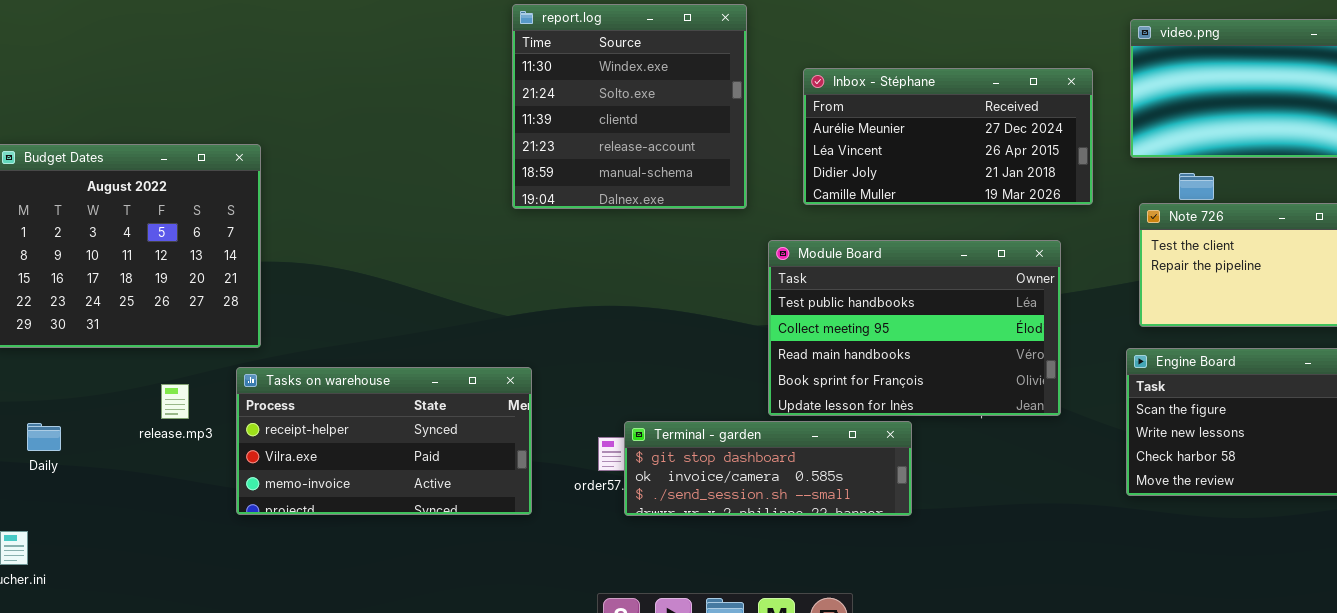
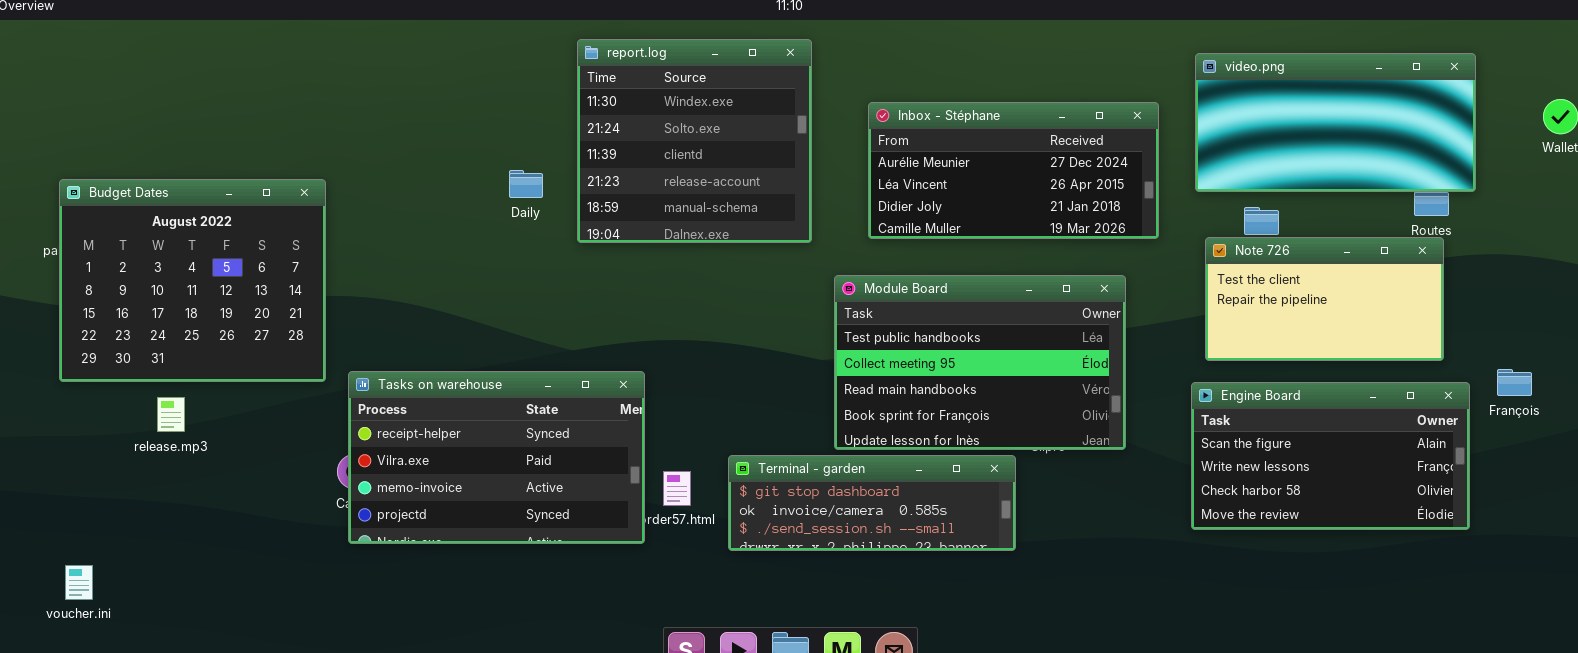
Tasks on warehouse: [236,367,532,515] -> [348,371,645,544], moved, resized
release.mp3: [161,384,189,419] -> [157,397,185,432], moved
Terminal - garden: [624,421,912,516] -> [728,455,1016,551], moved
Daily: [27,423,61,451] -> [509,170,543,198], moved

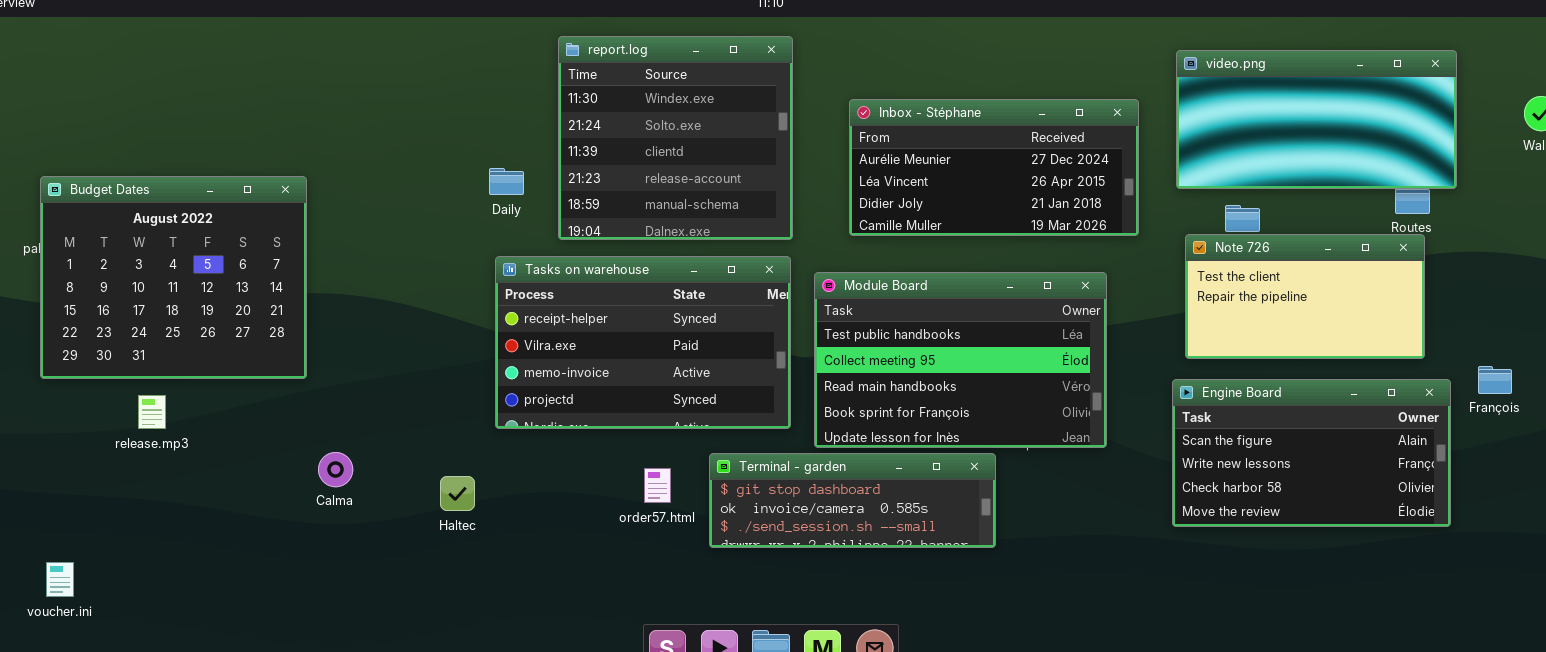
Tasks on warehouse: [348,371,645,544] -> [495,256,791,429], moved

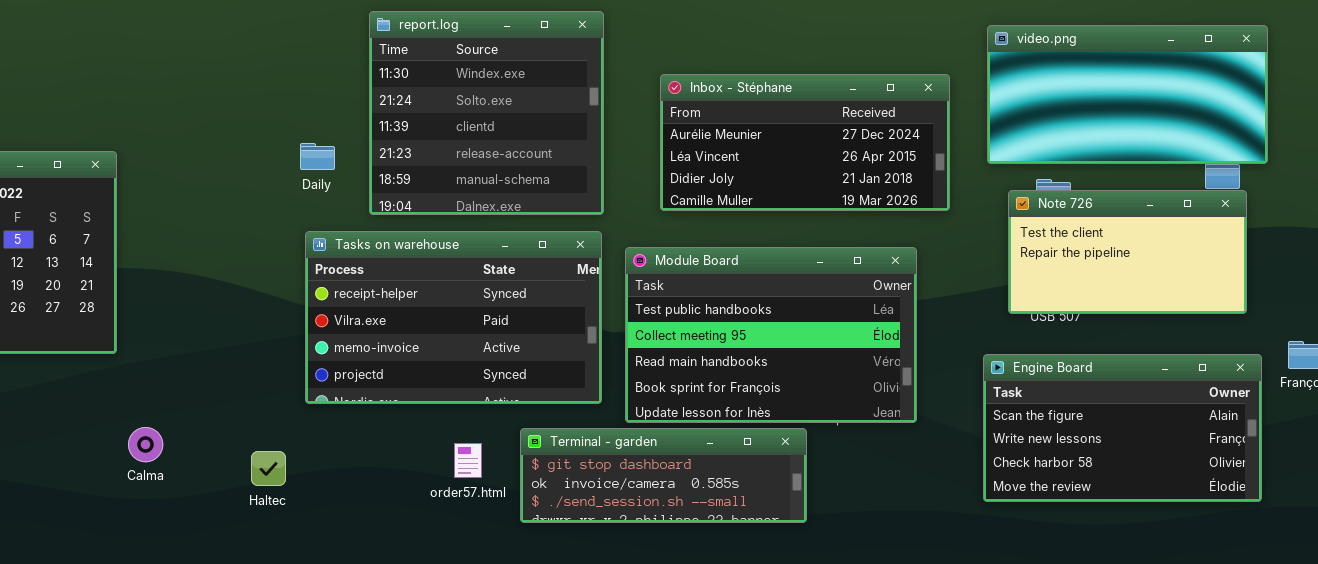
Note 726: [1185,234,1425,359] -> [1008,190,1247,314], moved

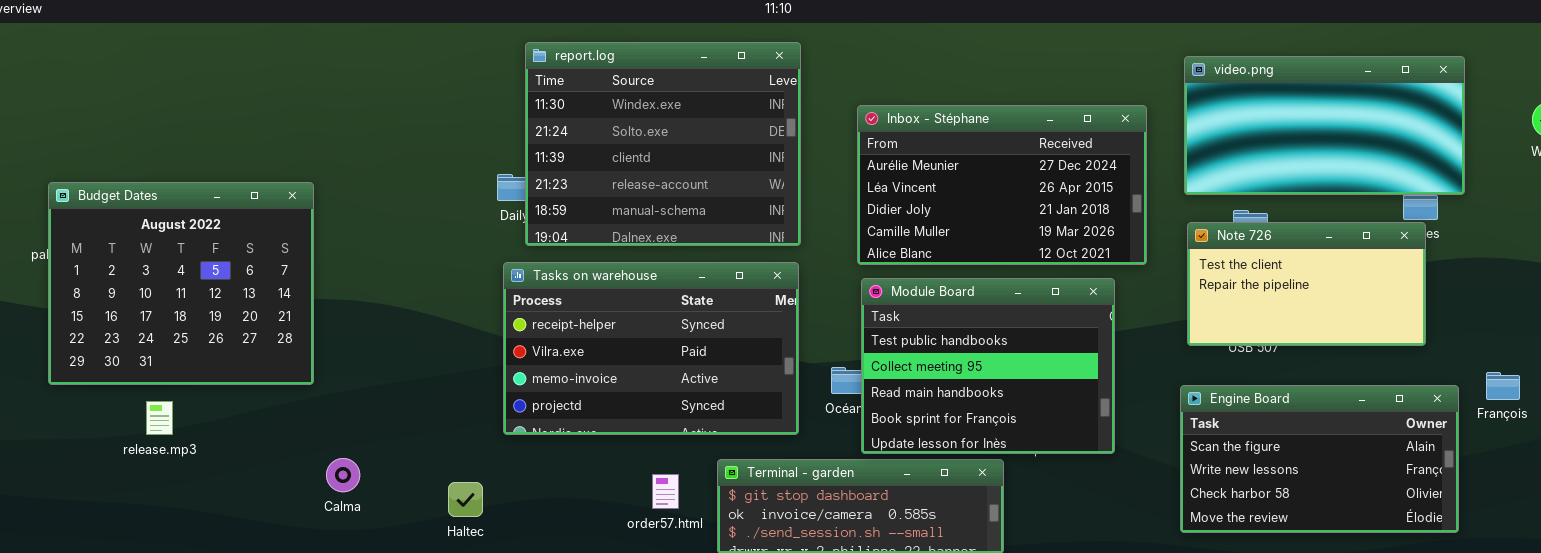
report.log: [369,11,604,215] -> [525,42,801,246], resized
Inbox - Stéphane: [660,74,950,211] -> [857,105,1147,265], resized
Note 726: [1008,190,1247,314] -> [1187,222,1426,346], moved
Module Board: [625,247,917,423] -> [861,278,1115,454], resized

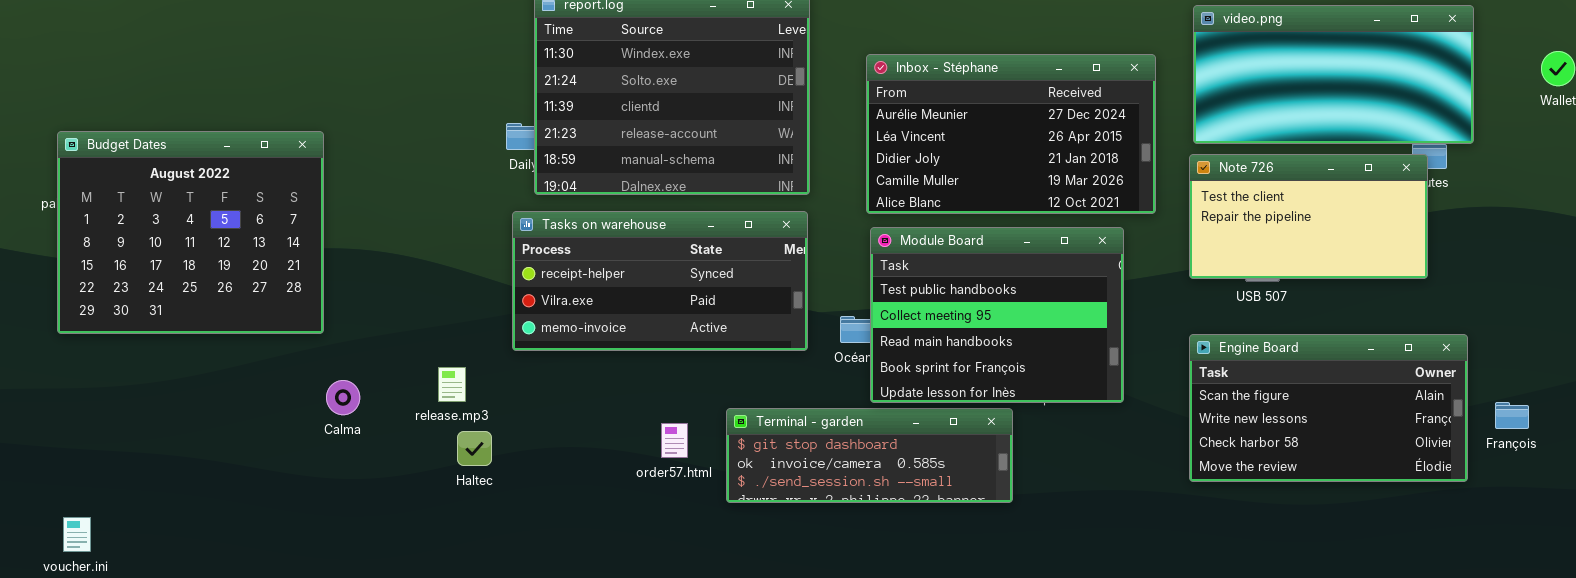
Note 726: [1187,222,1426,346] -> [1189,154,1428,279], moved
Tasks on warehouse: [503,262,799,435] -> [512,211,808,351], resized
François: [1486,372,1520,400] -> [1495,402,1529,429], moved
release.mp3: [146,401,173,435] -> [438,367,466,402], moved
Calma: [326,458,360,492] -> [326,380,360,415], moved

